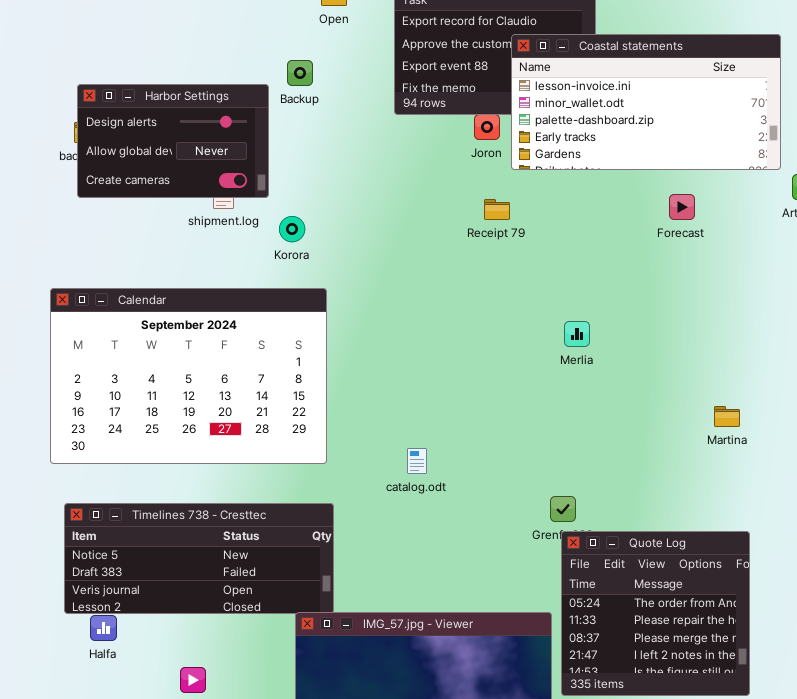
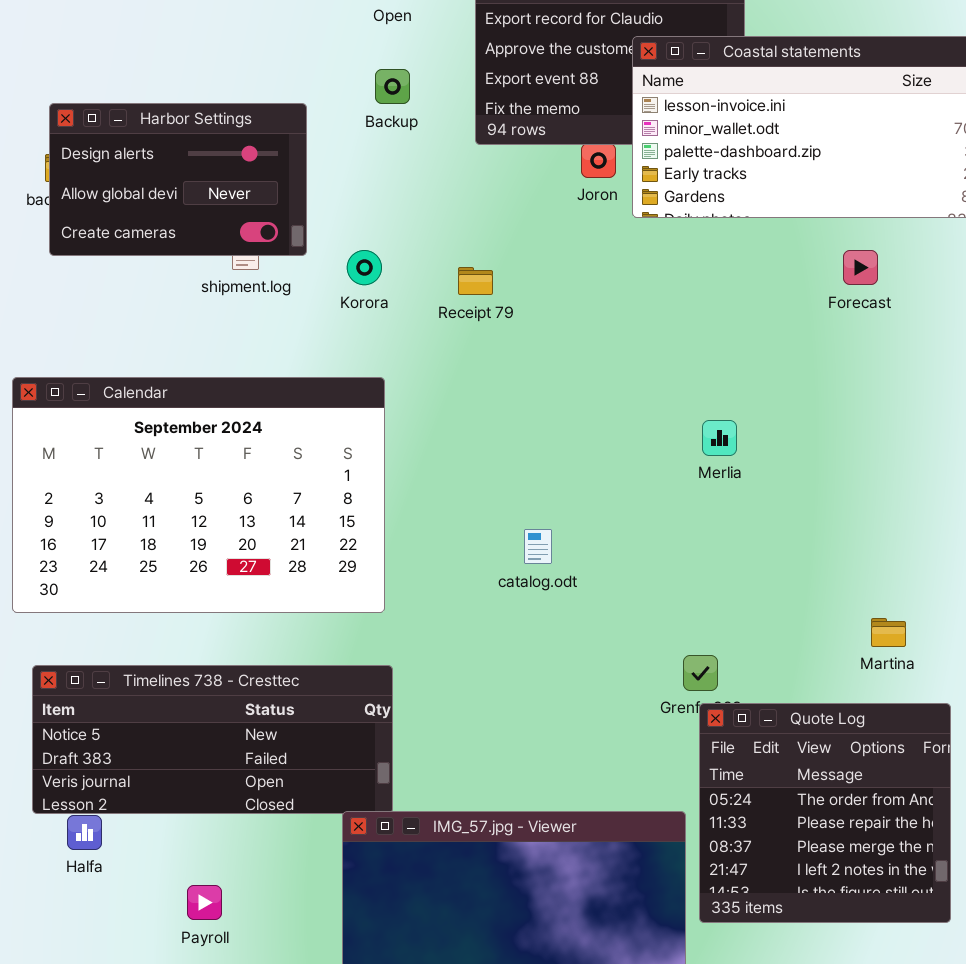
Backup: [287,60,313,86] -> [375,69,410,104], moved
Receipt 79: [484,199,510,220] -> [458,267,493,295], moved
Korora: [279,216,305,242] -> [347,250,382,285], moved
Martina: [714,406,740,427] -> [871,618,906,647], moved
catalog.odt: [407,448,427,474] -> [524,529,552,564], moved

